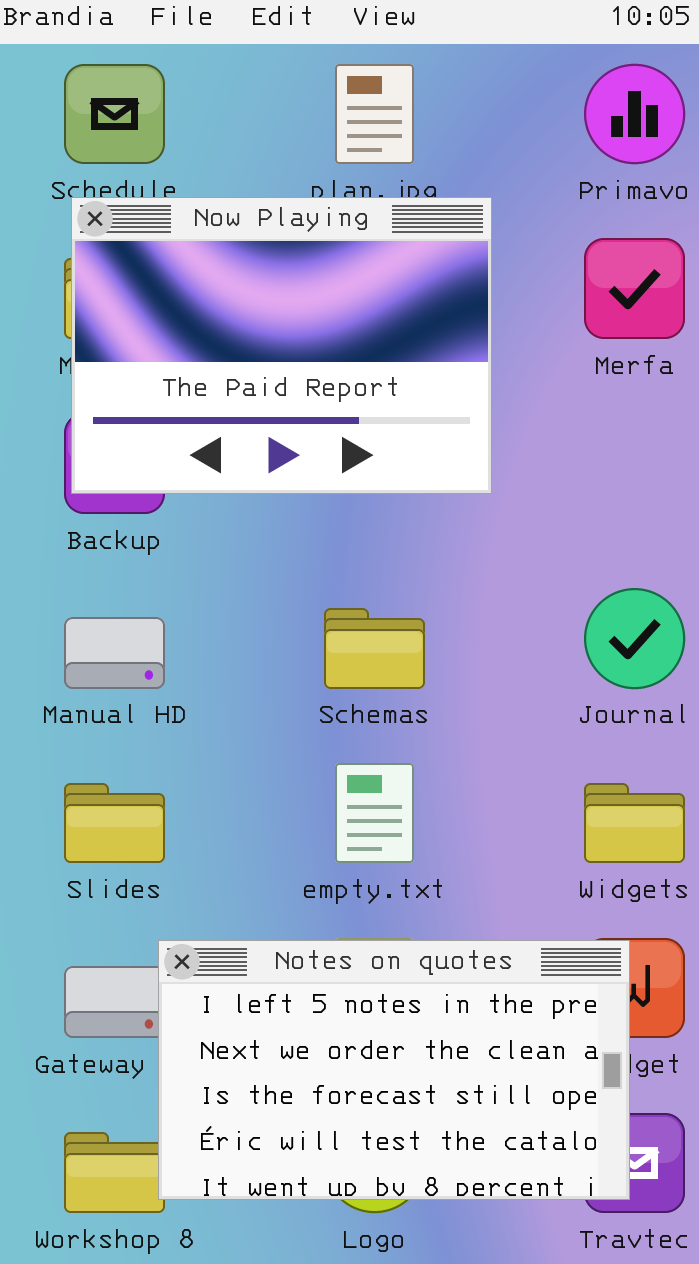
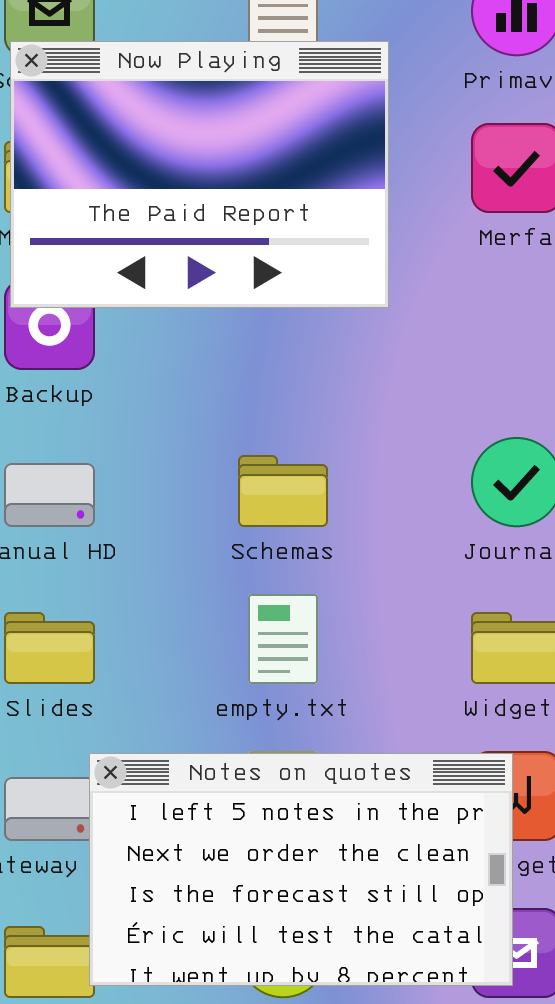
Now Playing: [71,197,492,494] -> [10,41,389,308], moved

